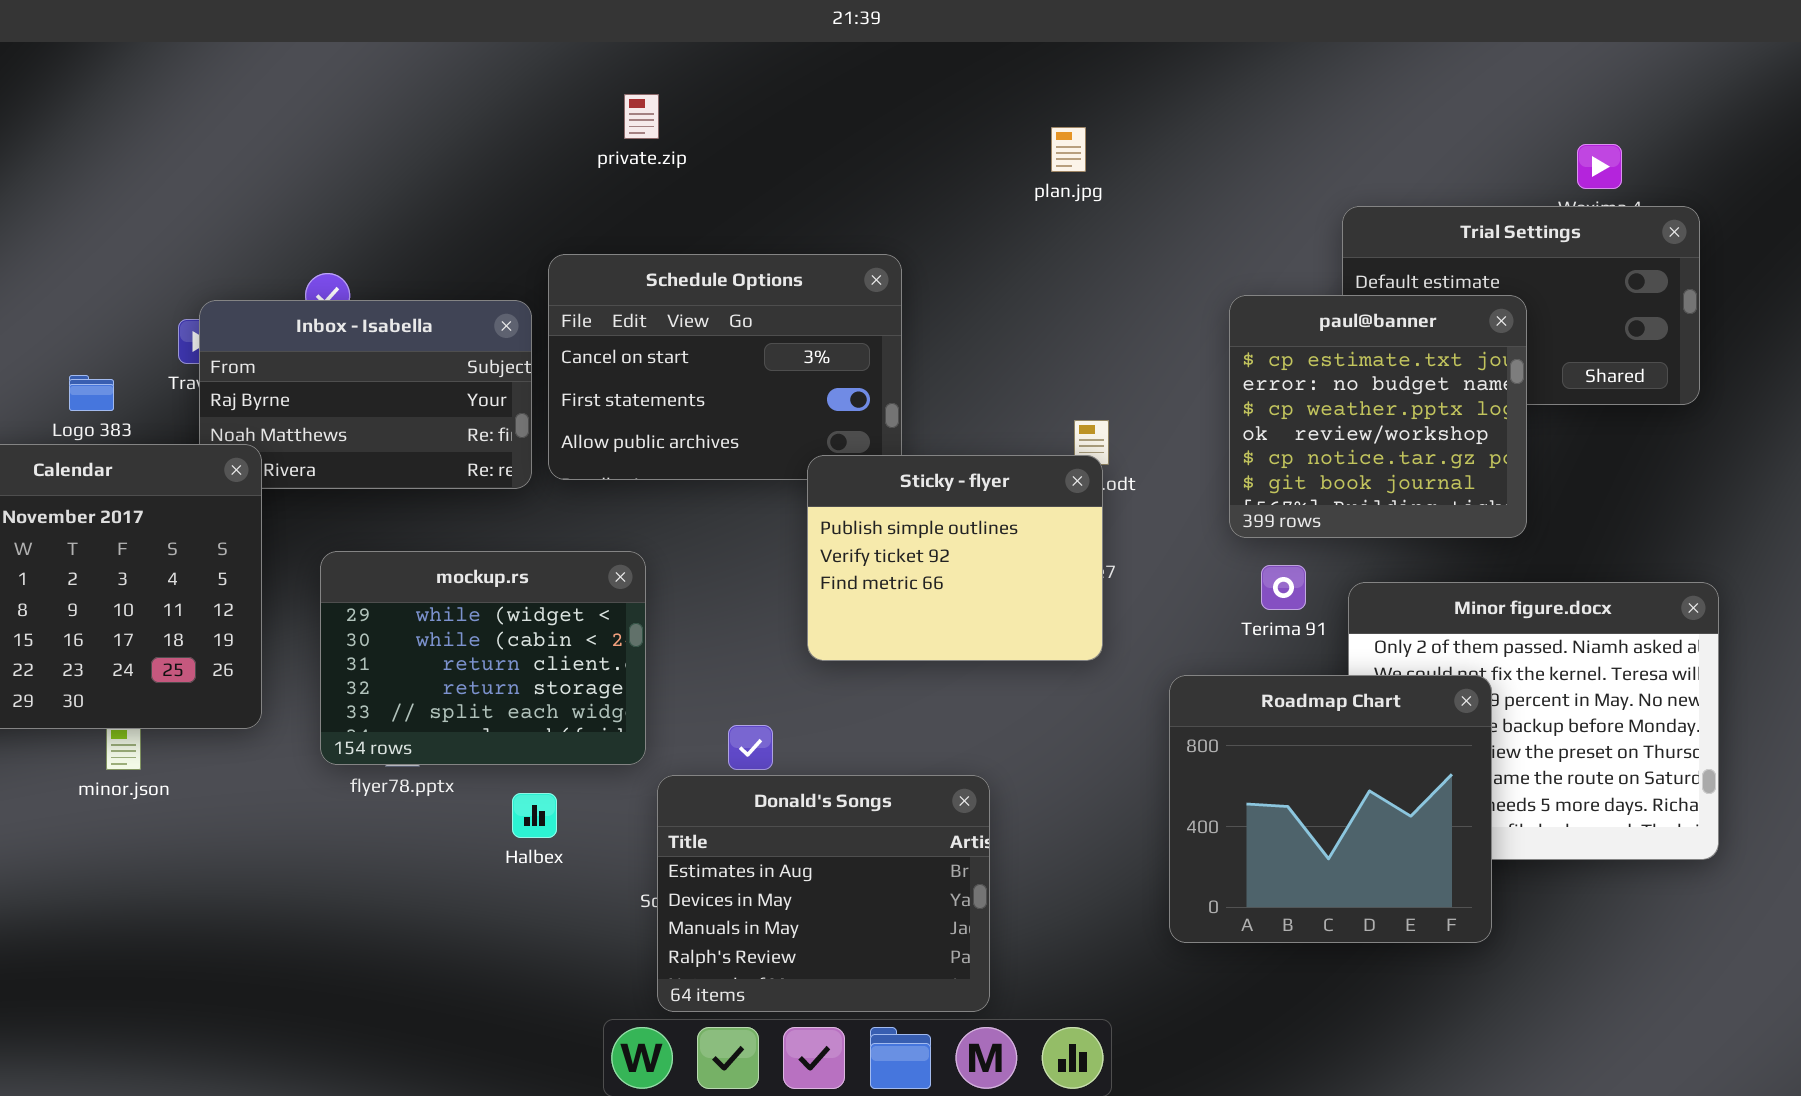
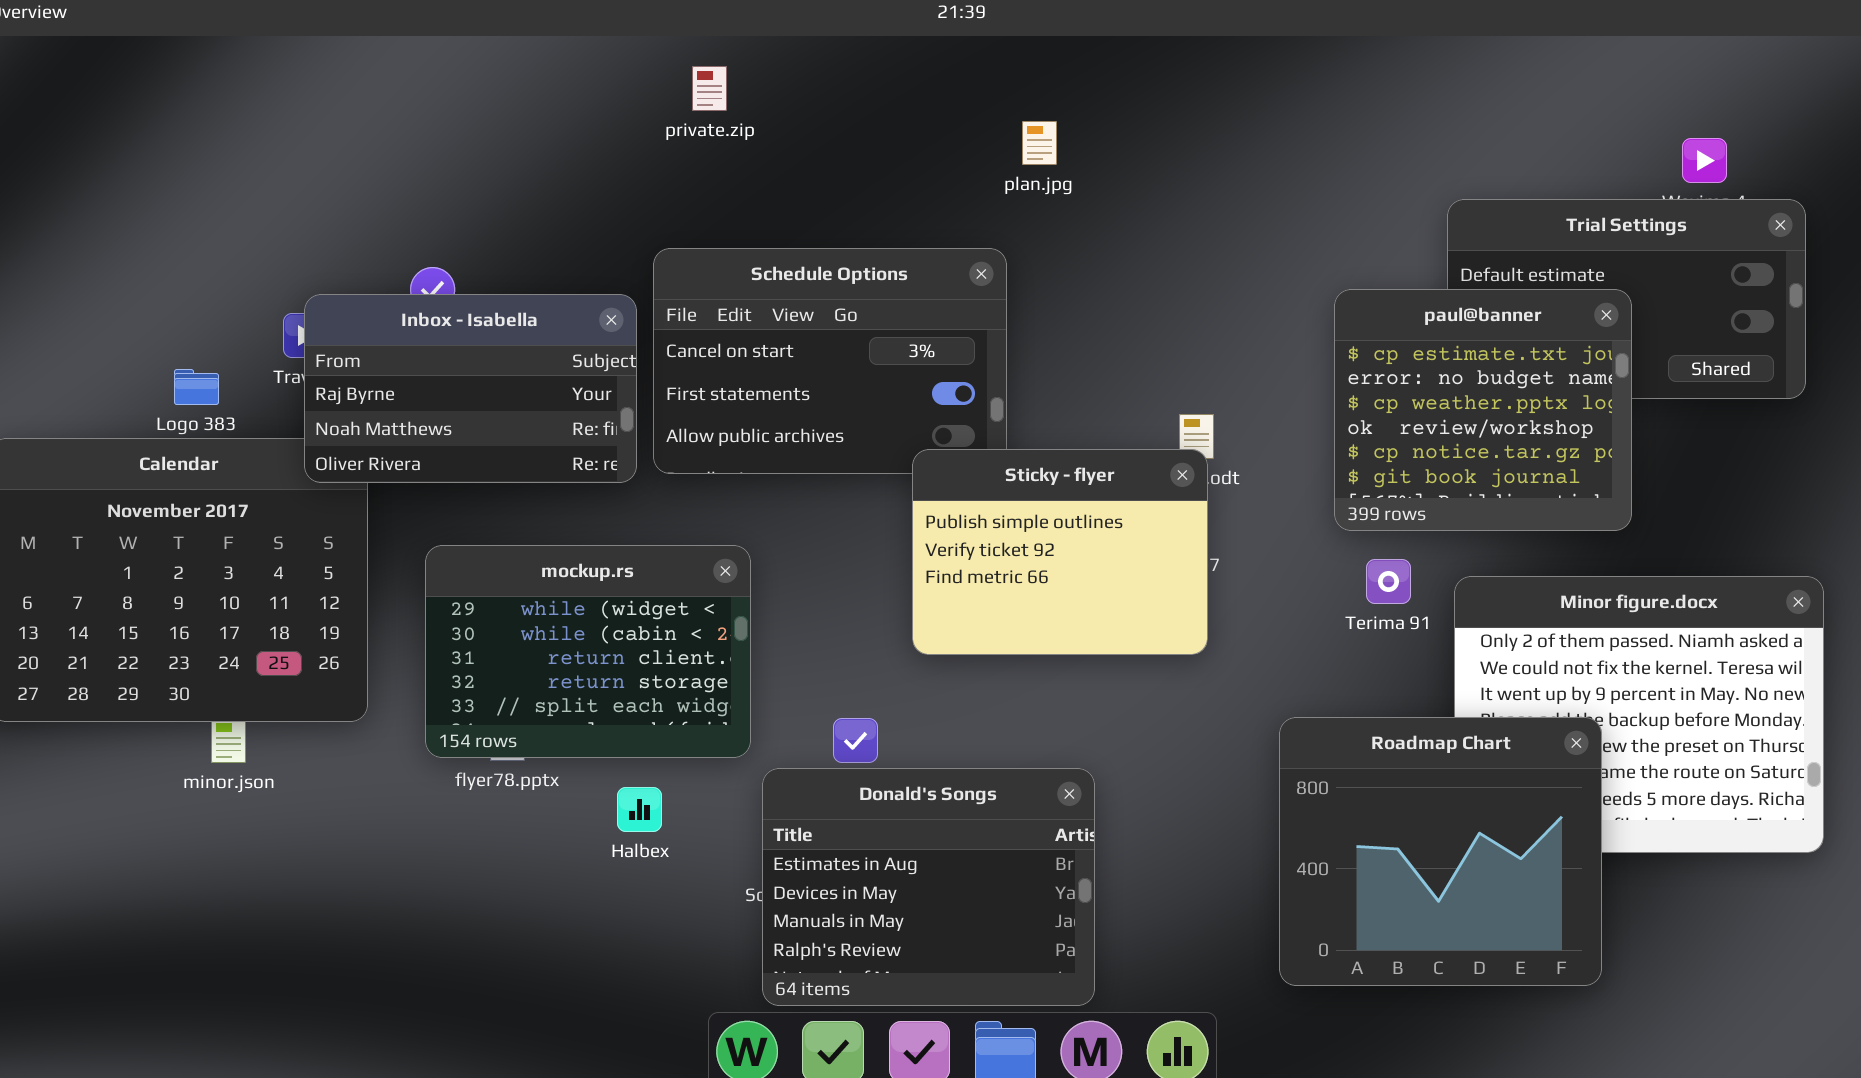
private.zip: [624,94,659,139] -> [692,66,727,111], moved
plan.jpg: [1051,127,1086,172] -> [1022,121,1057,165], moved
Inbox - Isabella: [199,300,532,489] -> [304,294,637,483], raised
Roadmap Chart: [1169,675,1492,943] -> [1279,717,1602,986], moved

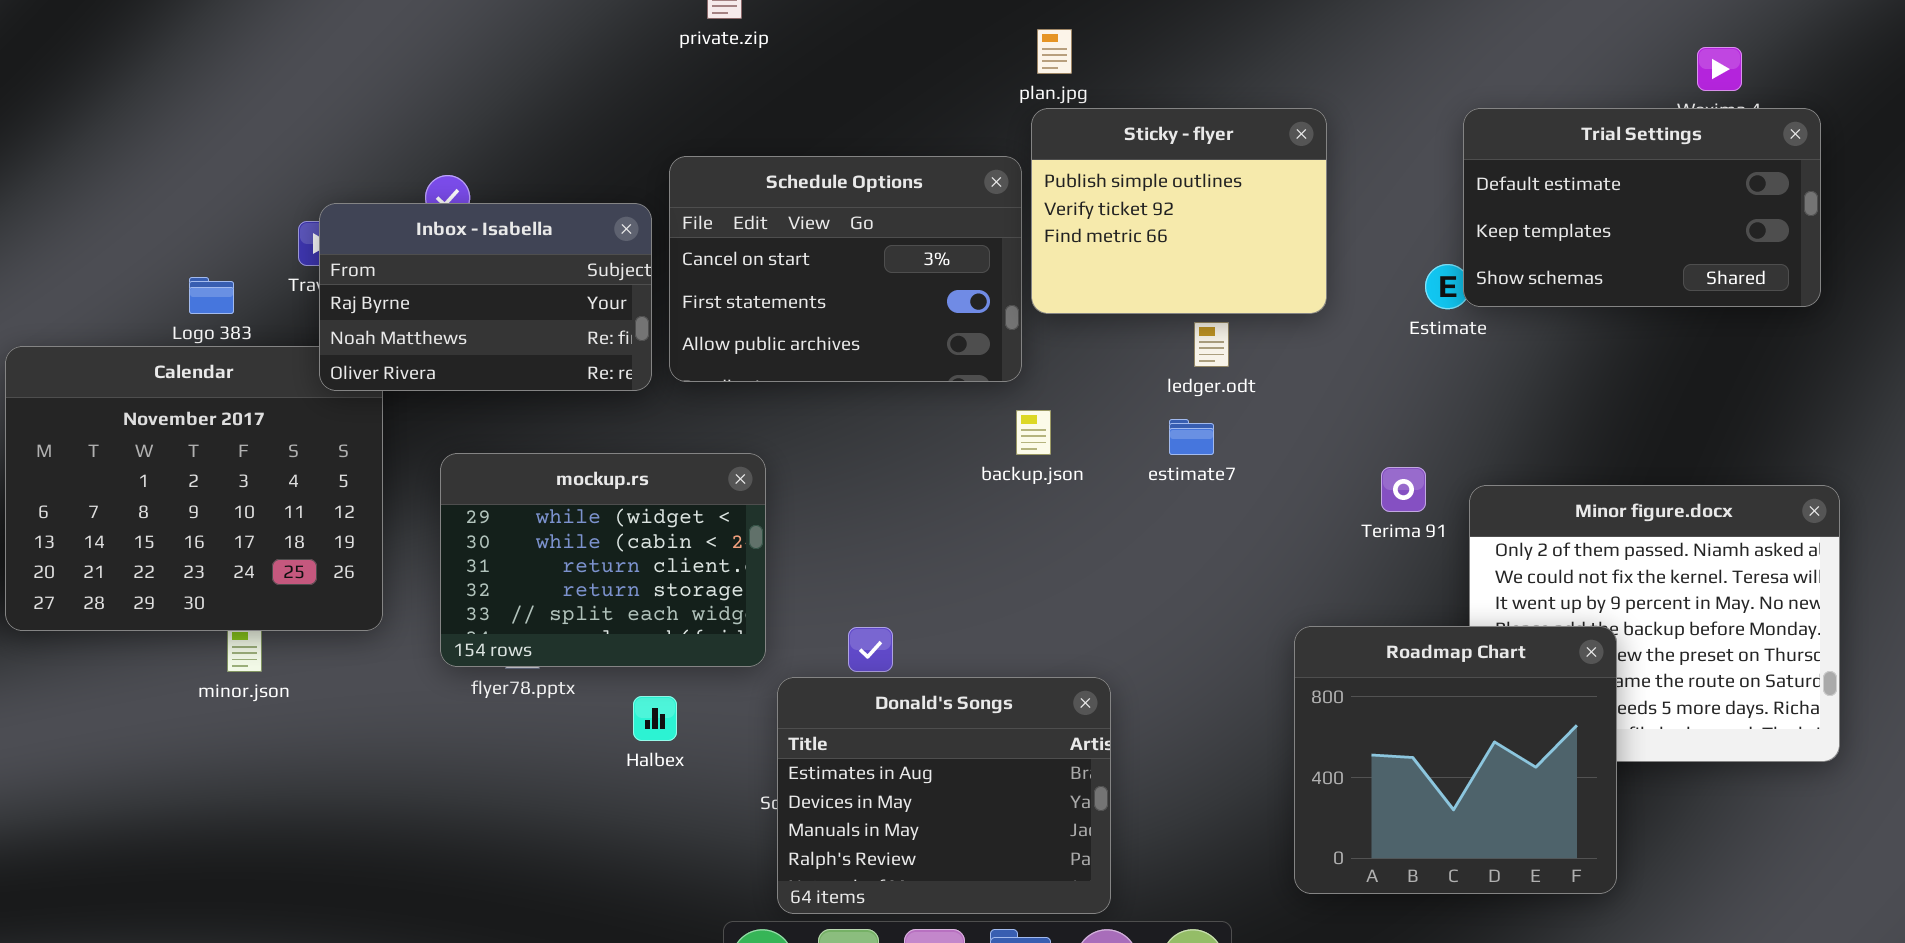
paul@banner: [1334,289,1632,531] -> none, closed
Sticky - flyer: [912,449,1208,655] -> [1031,108,1327,314], moved

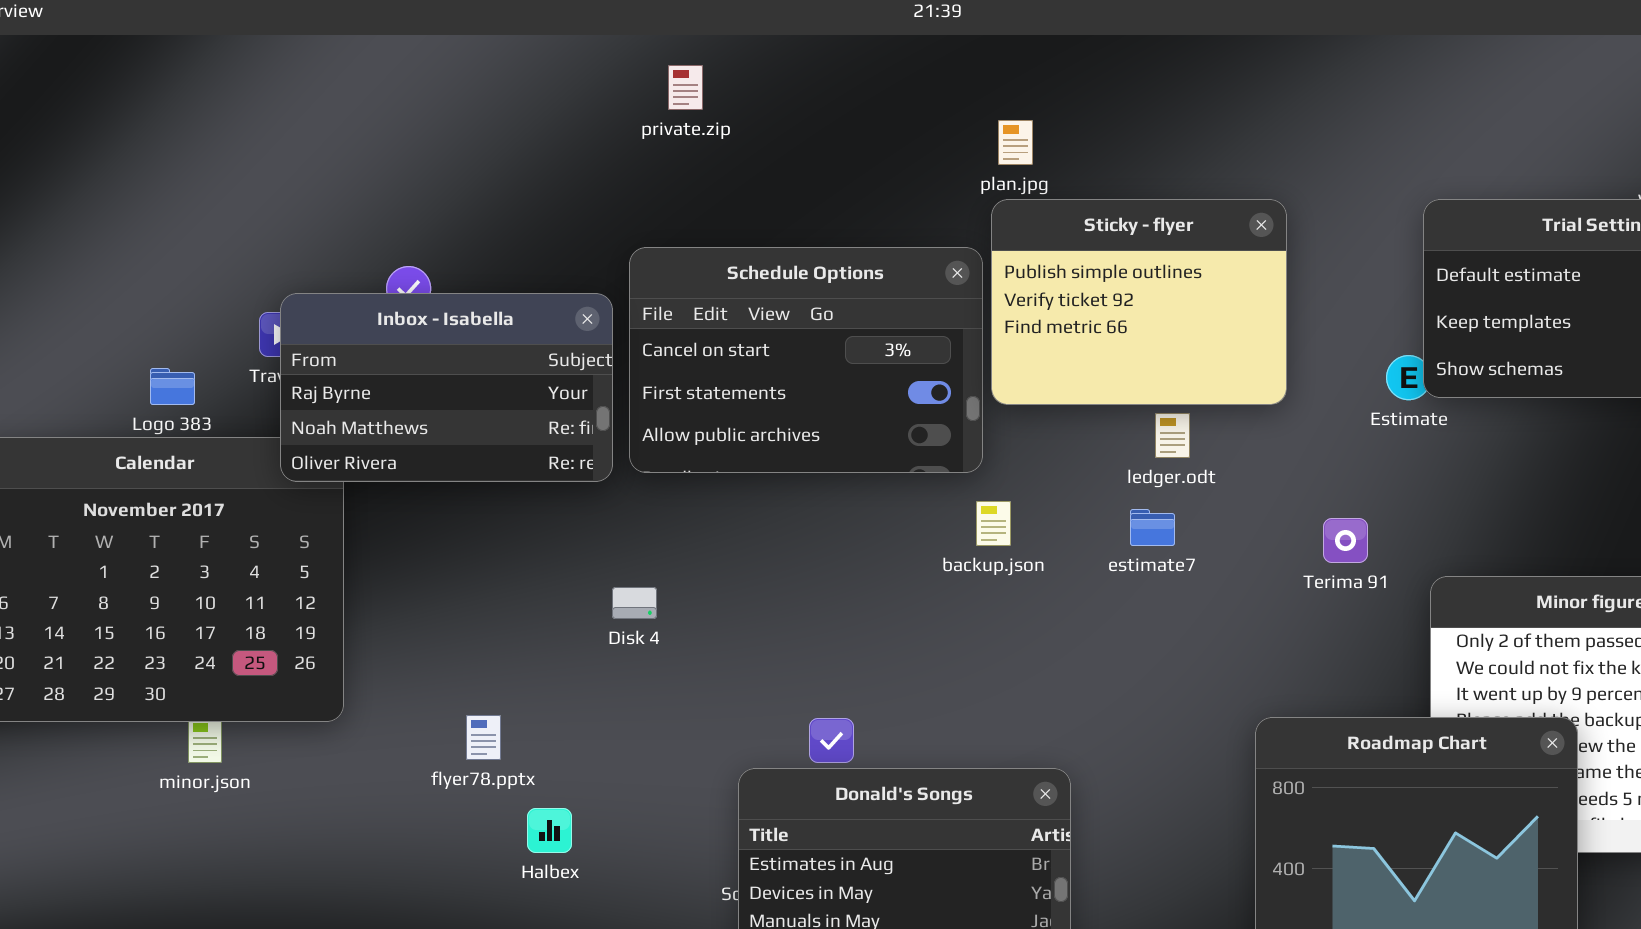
mockup.rs: [440,453,766,667] -> none, closed
Terima 91: [1381,467,1426,512] -> [1323,518,1368,563], moved
Halbex: [633,696,677,741] -> [527,808,572,853], moved

